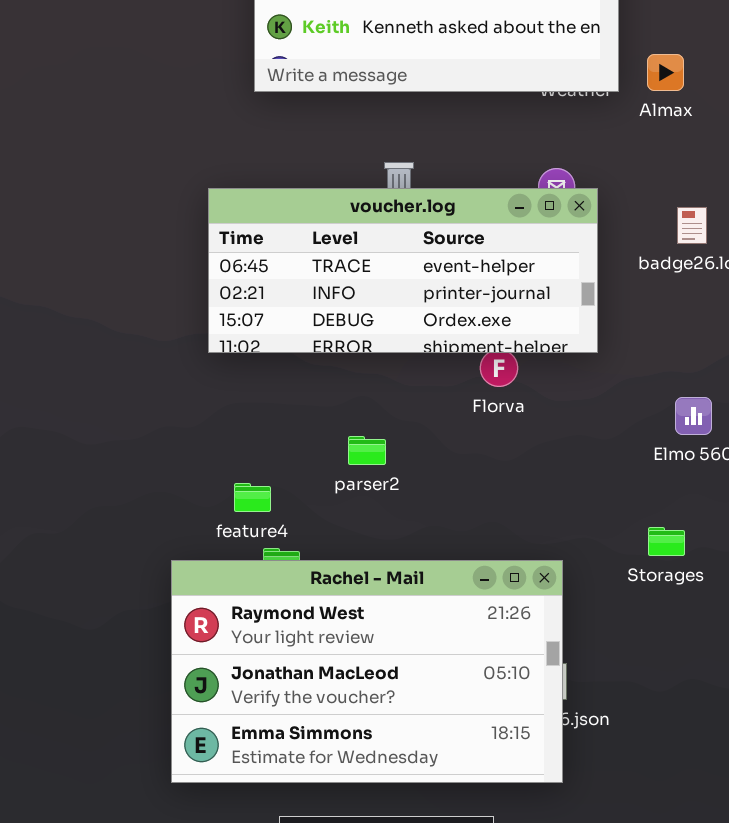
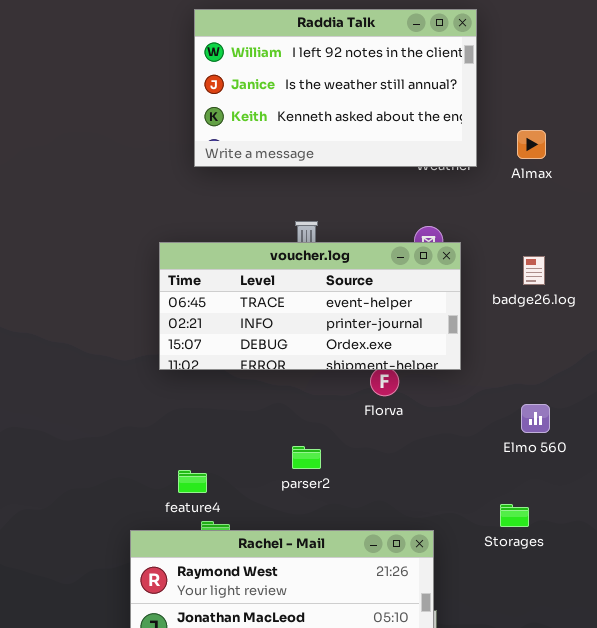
Almax: [647,54,684,91] -> [517,130,546,159], moved
parser2: [348,436,386,465] -> [292,446,321,469], moved

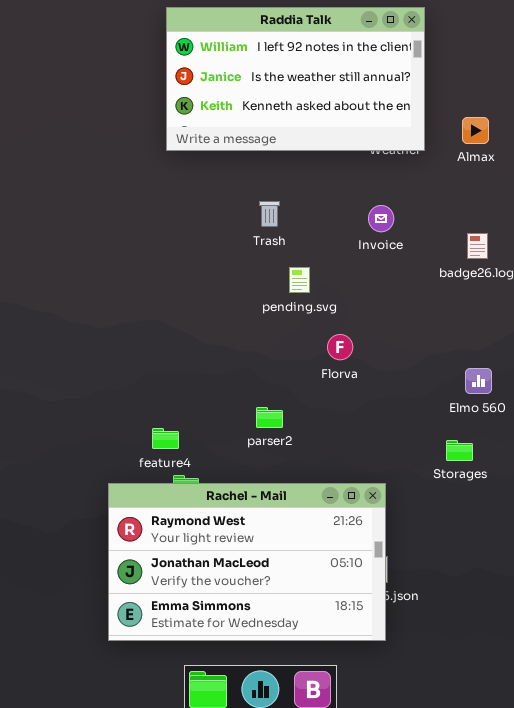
voucher.log: [159,242,461,370] -> none, closed
Storages: [500,504,529,527] -> [446,440,473,461], moved

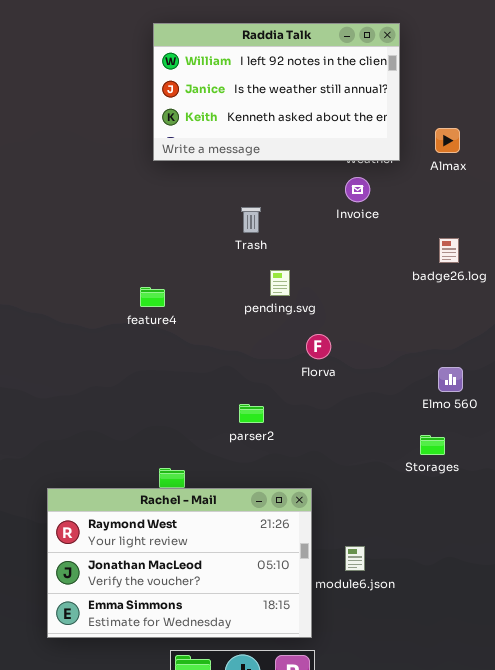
Invoice: [368,205,394,232] -> [345,177,370,202], moved
feature4: [152,428,179,449] -> [140,287,165,307], moved
Rachel - Mail: [108,483,386,641] -> [47,488,312,638], moved

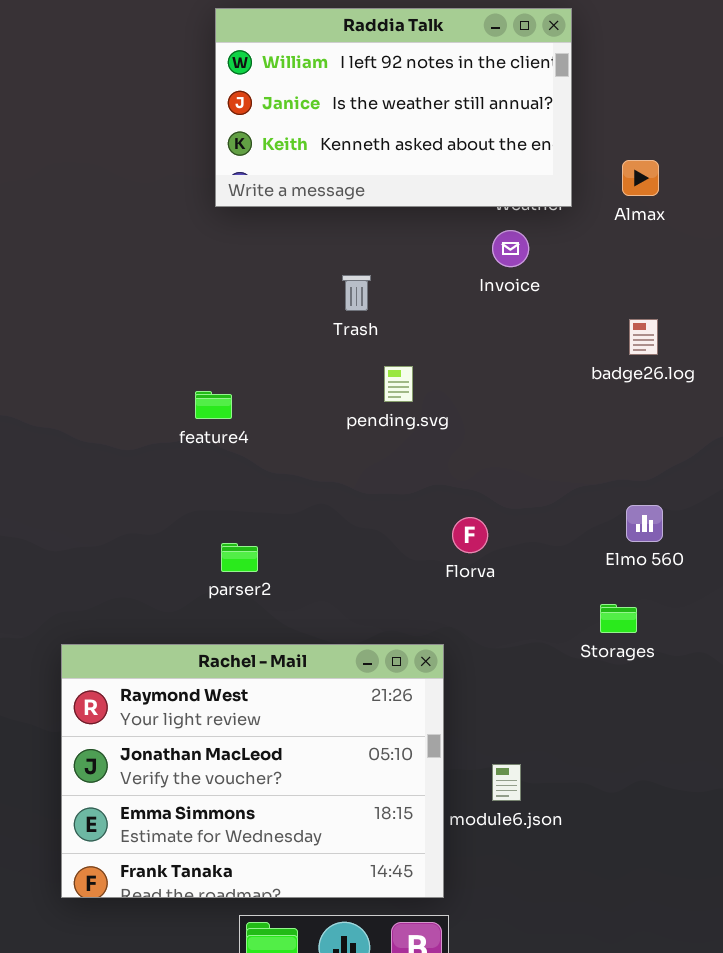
Florva: [306,334,331,359] -> [452,517,488,553], moved
parser2: [239,404,264,423] -> [221,543,258,572], moved
Rachel - Mail: [47,488,312,638] -> [61,644,444,898], resized

